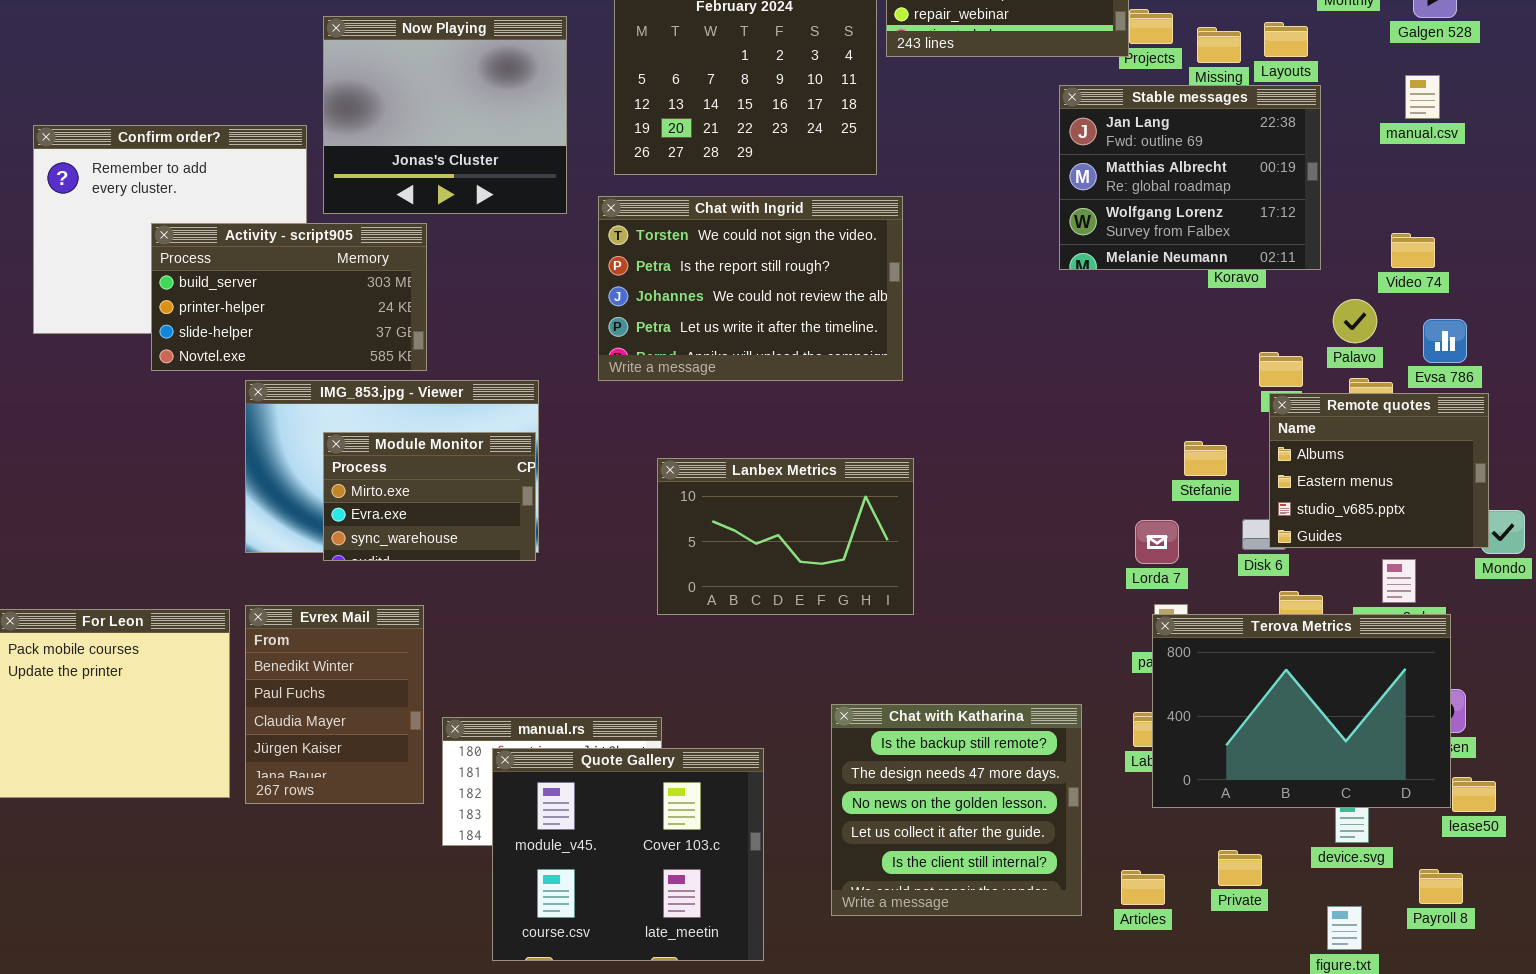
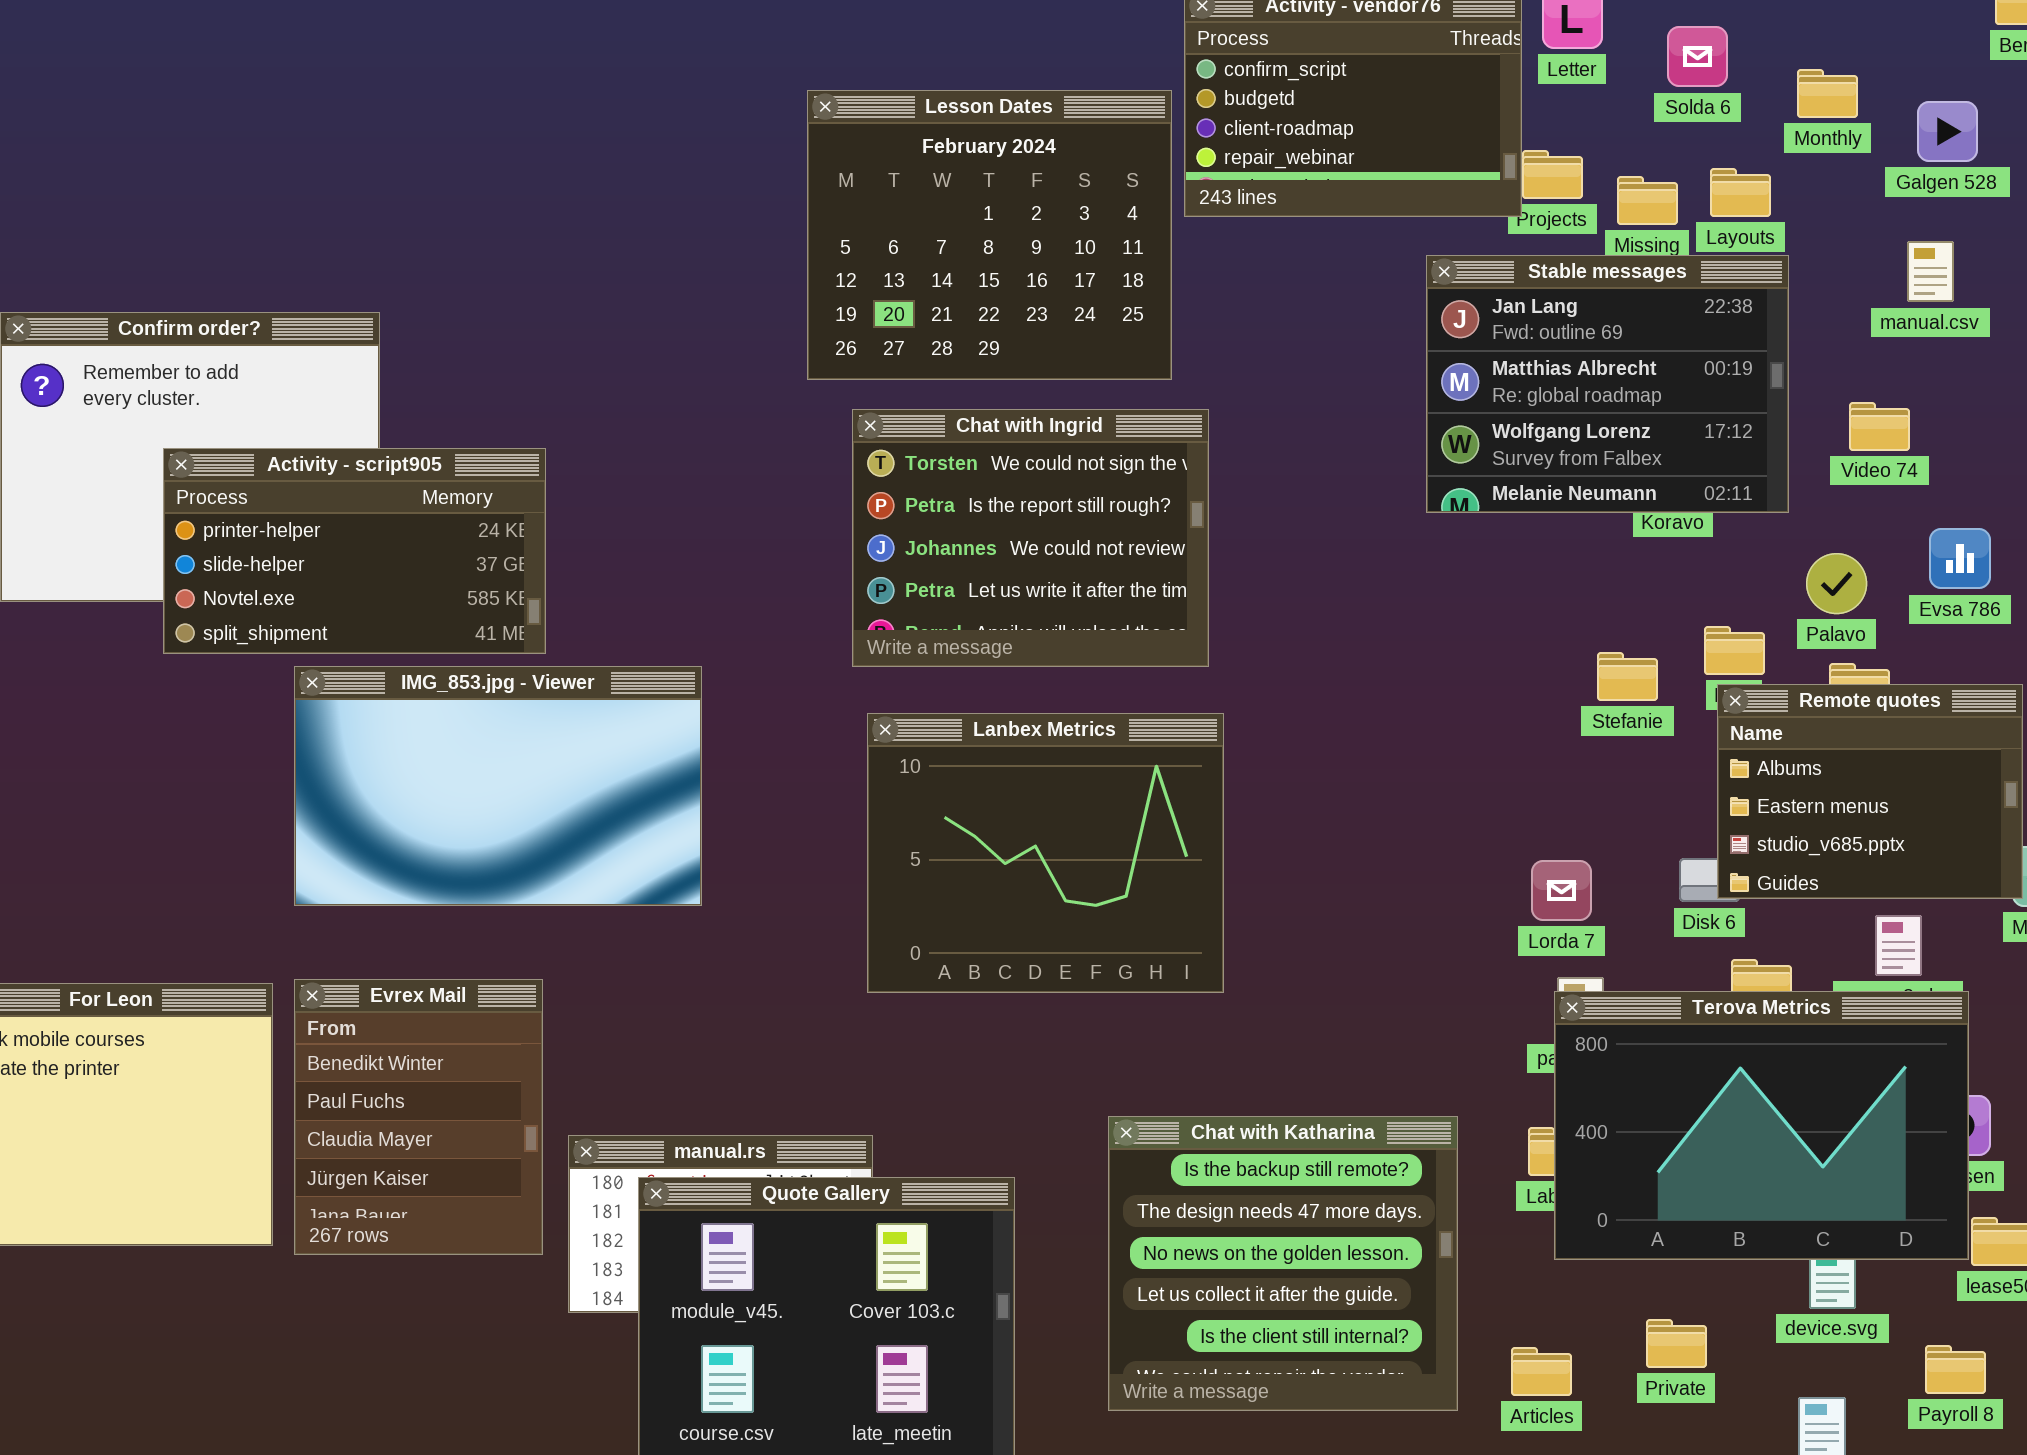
Now Playing: [323,16,567,214] -> none, closed
Chat with Ingrid: [598,196,903,381] -> [852,409,1209,667], resized
Activity - script905: [151,223,427,371] -> [163,448,546,654], scrolled down 1 row
Video 74: [1391,233,1435,268] -> [1849,402,1910,451], moved
Evsa 786: [1423,319,1467,363] -> [1929,528,1991,589], moved
Module Monitor: [323,432,536,561] -> none, closed
Stefanie: [1184,441,1227,476] -> [1597,652,1658,701], moved
Lanbex Metrics: [657,458,914,615] -> [867,713,1224,993], resized

